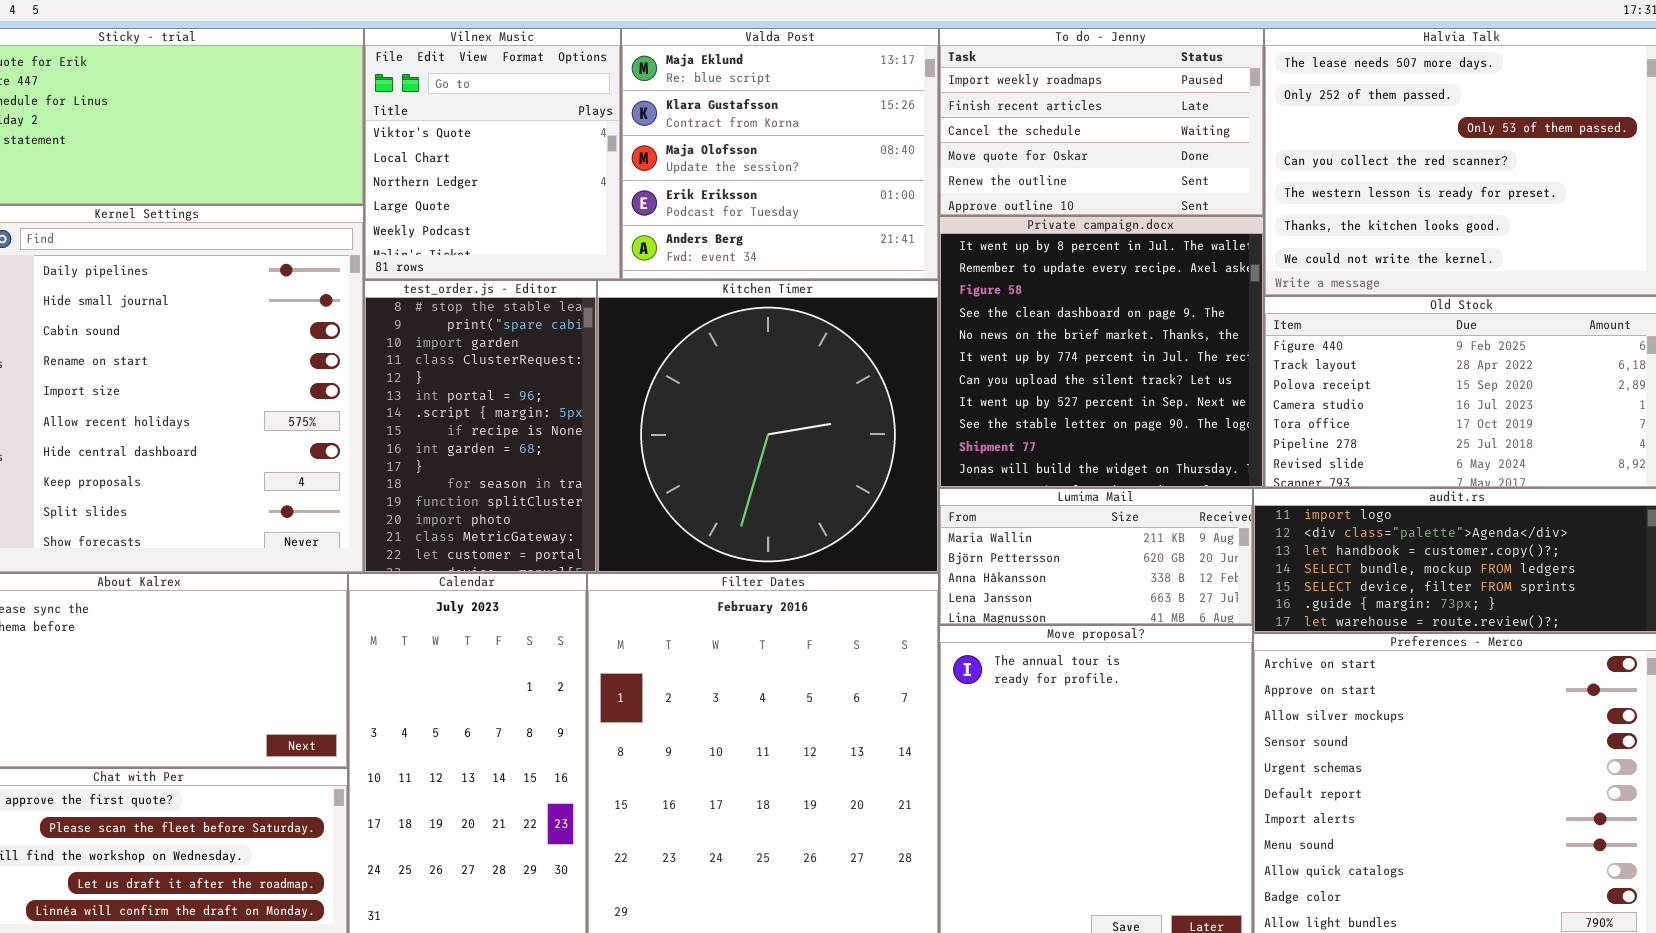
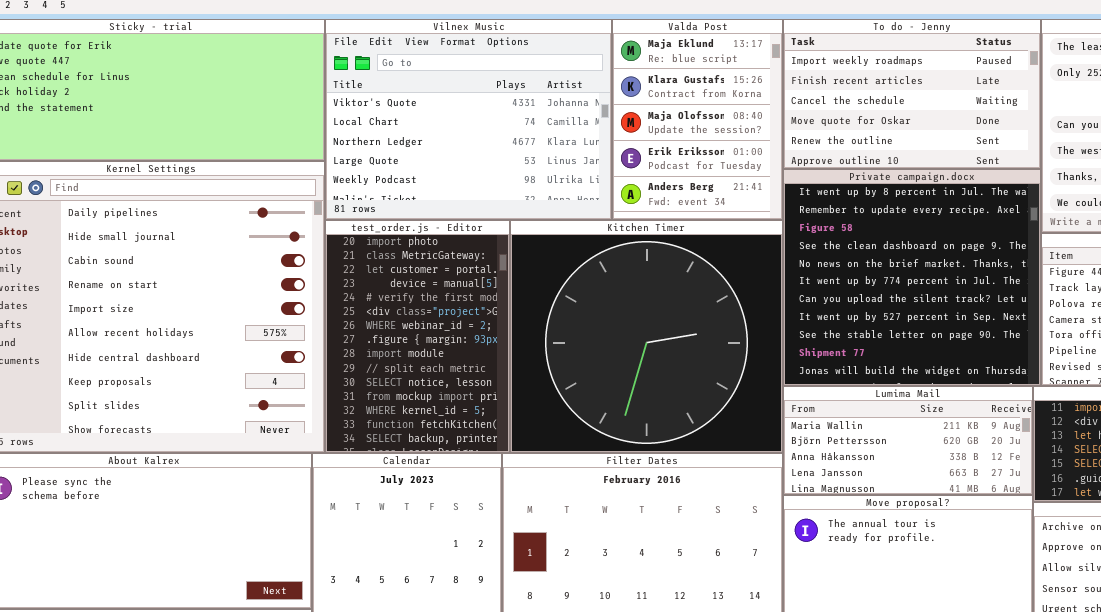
Vilnex Music: [364,28,621,280] -> [325,19,612,220], resized
Valda Post: [621,28,939,280] -> [612,19,783,220], resized
test_order.js - Editor: [364,280,597,573] -> [325,220,510,453], scrolled down 12 rows

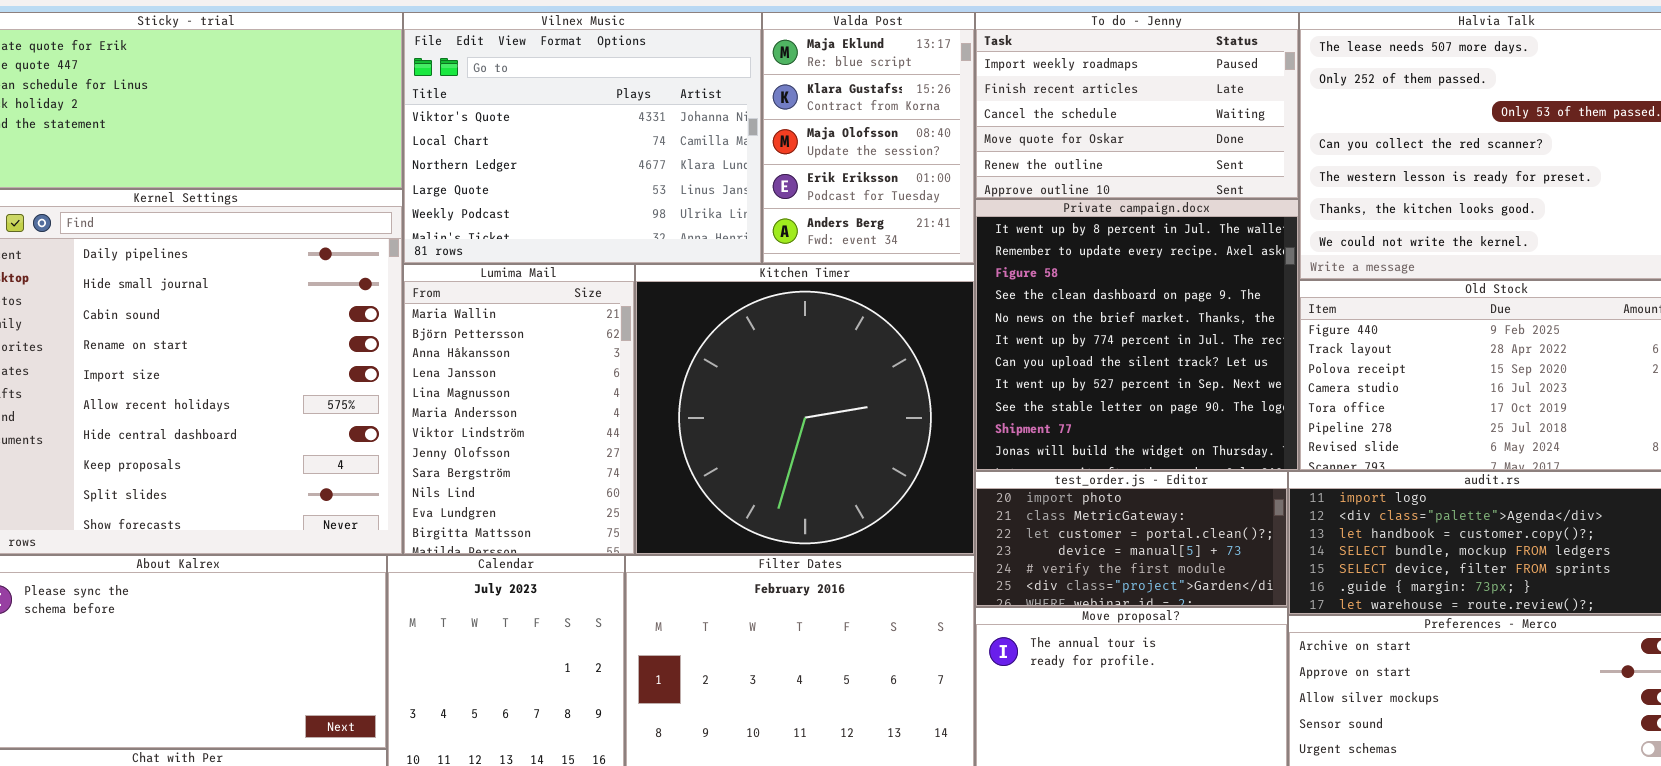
test_order.js - Editor: [325,220,510,453] -> [975,471,1288,607], moved, resized
Lumima Mail: [783,386,1033,495] -> [403,264,635,555], moved, resized

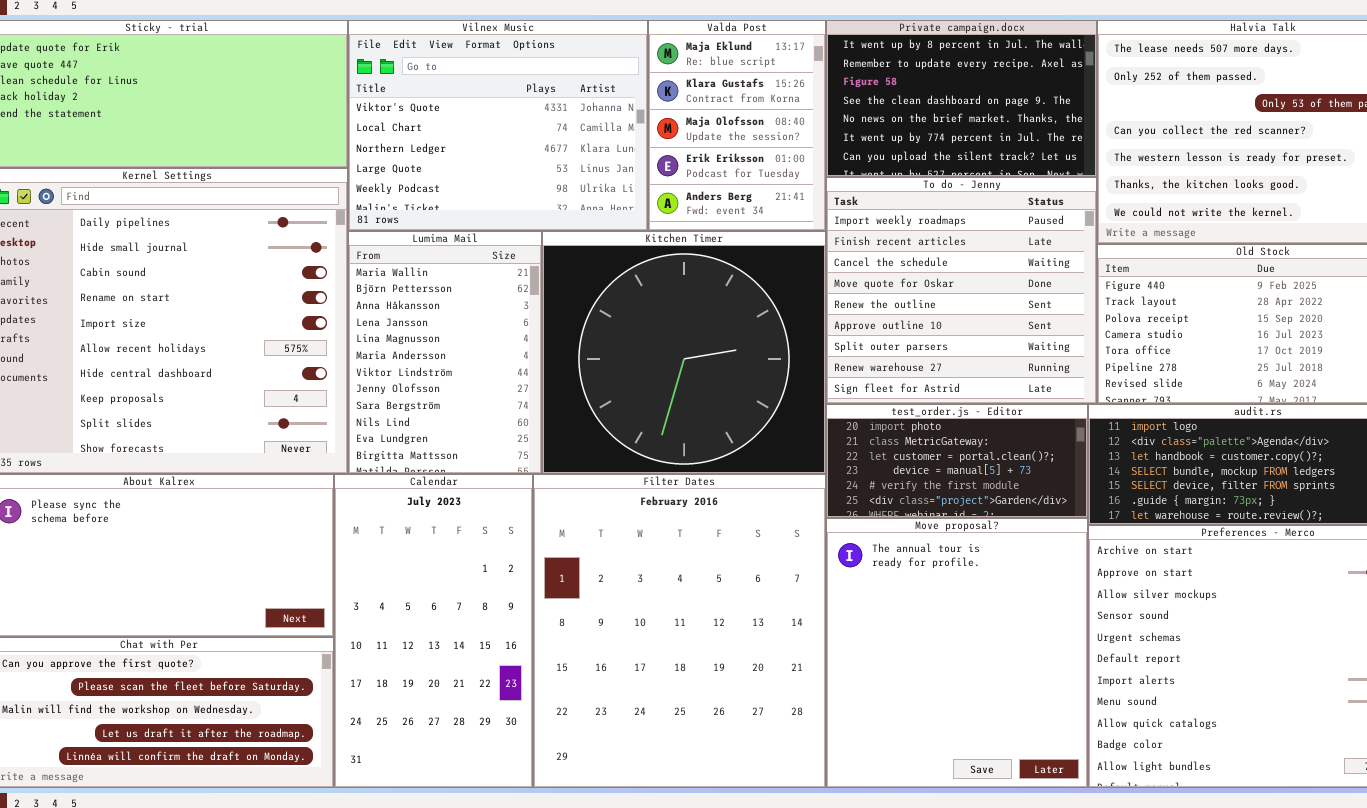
To do - Jenny: [975,12,1299,199] -> [826,177,1097,404], moved, resized
Private campaign.docx: [975,199,1299,471] -> [826,20,1097,177], moved, resized

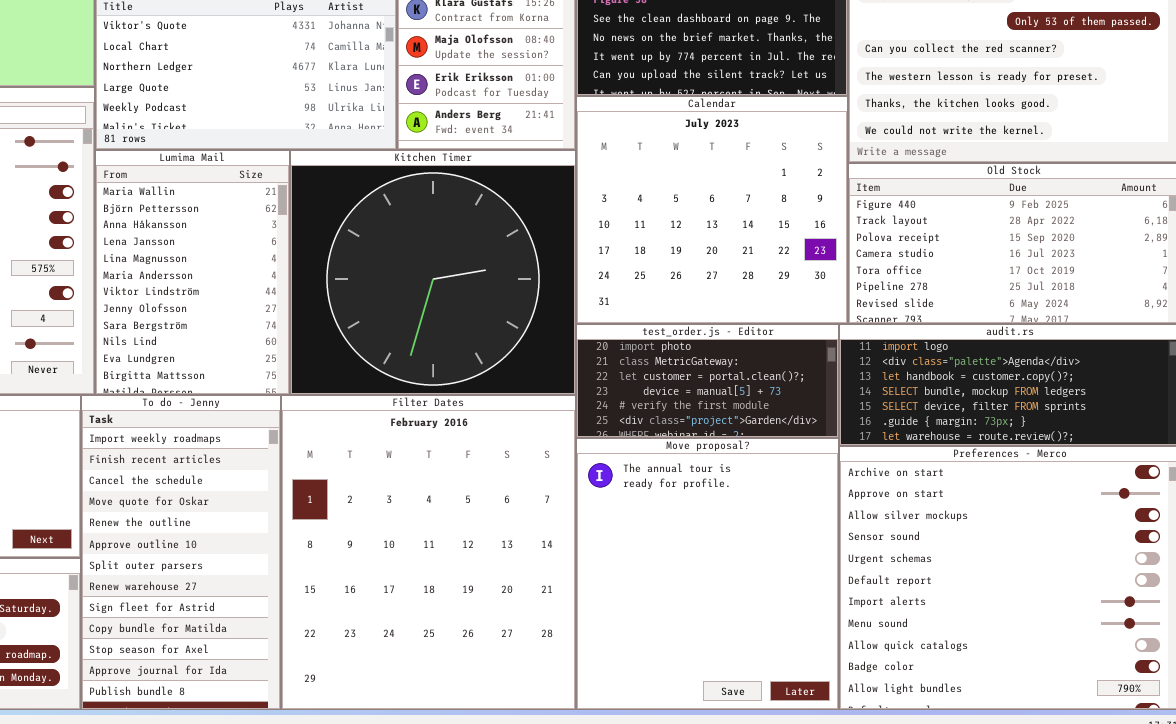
To do - Jenny: [826,177,1097,404] -> [81,395,281,710], moved, resized
Calendar: [334,474,533,788] -> [576,96,848,324], moved, resized

